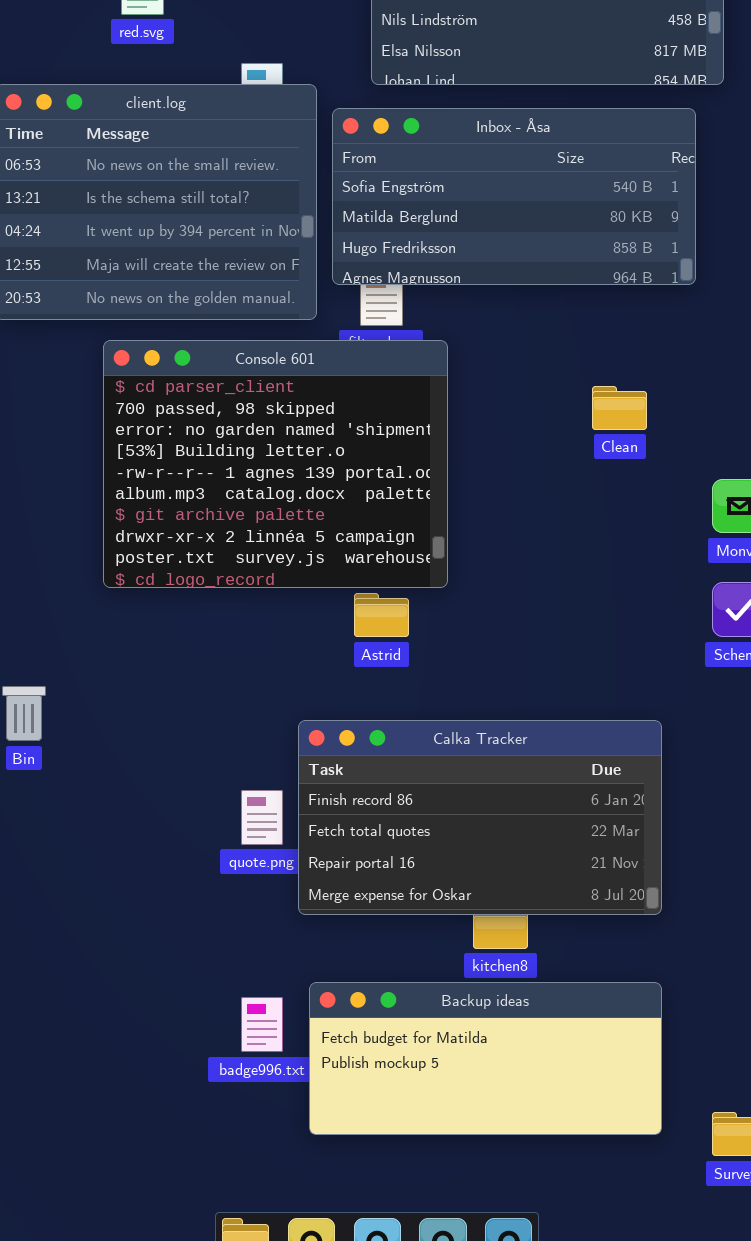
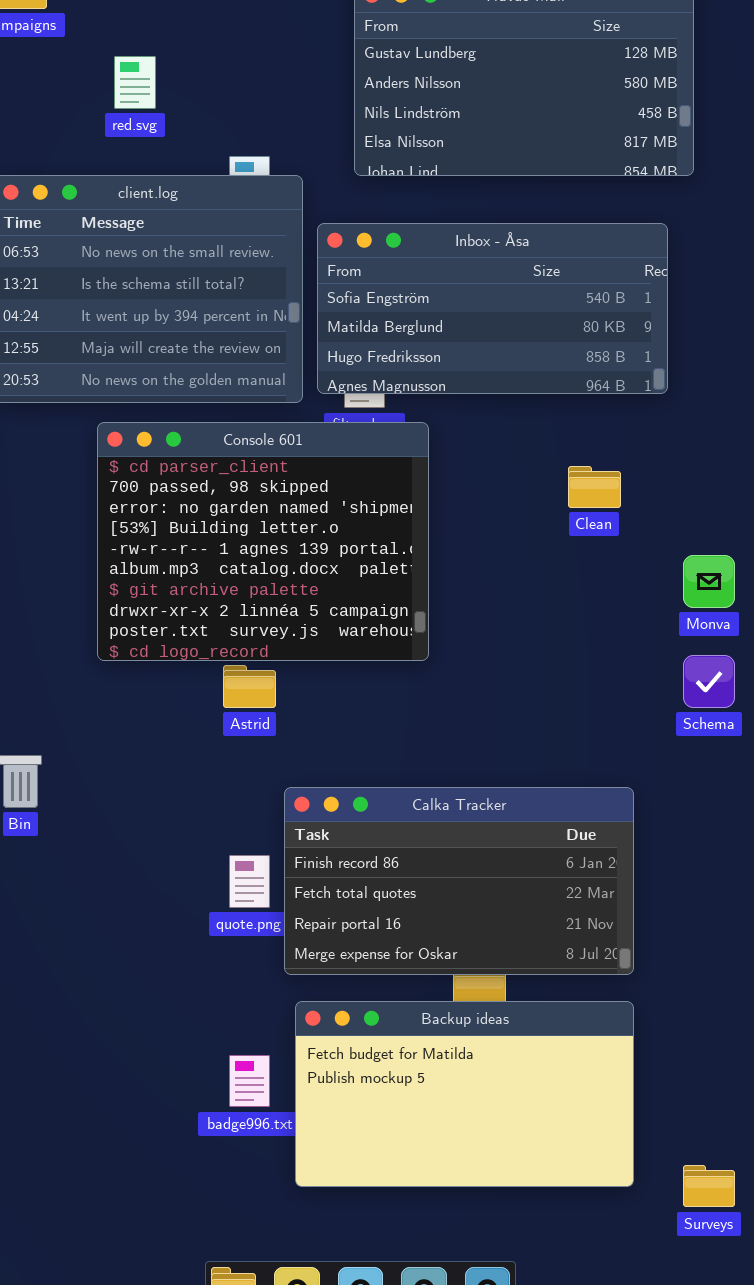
Inbox - Åsa: [332,108,696,285] -> [317,223,668,394], moved
Astrid: [354,593,409,637] -> [223,665,276,708], moved
Backup ideas: [309,982,662,1135] -> [295,1001,634,1187], resized

